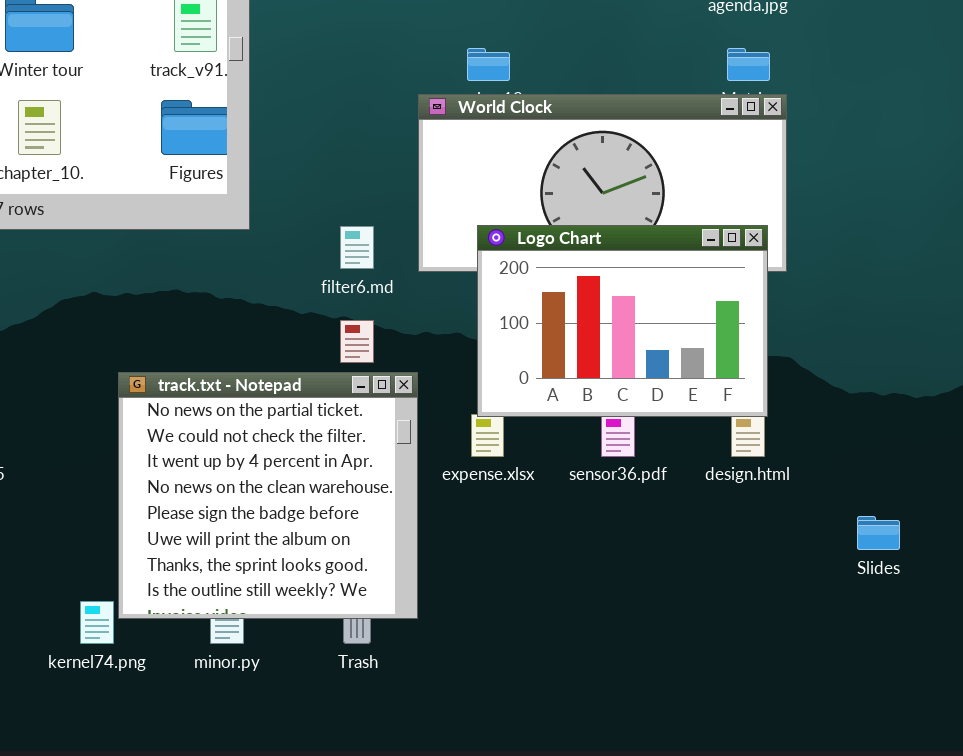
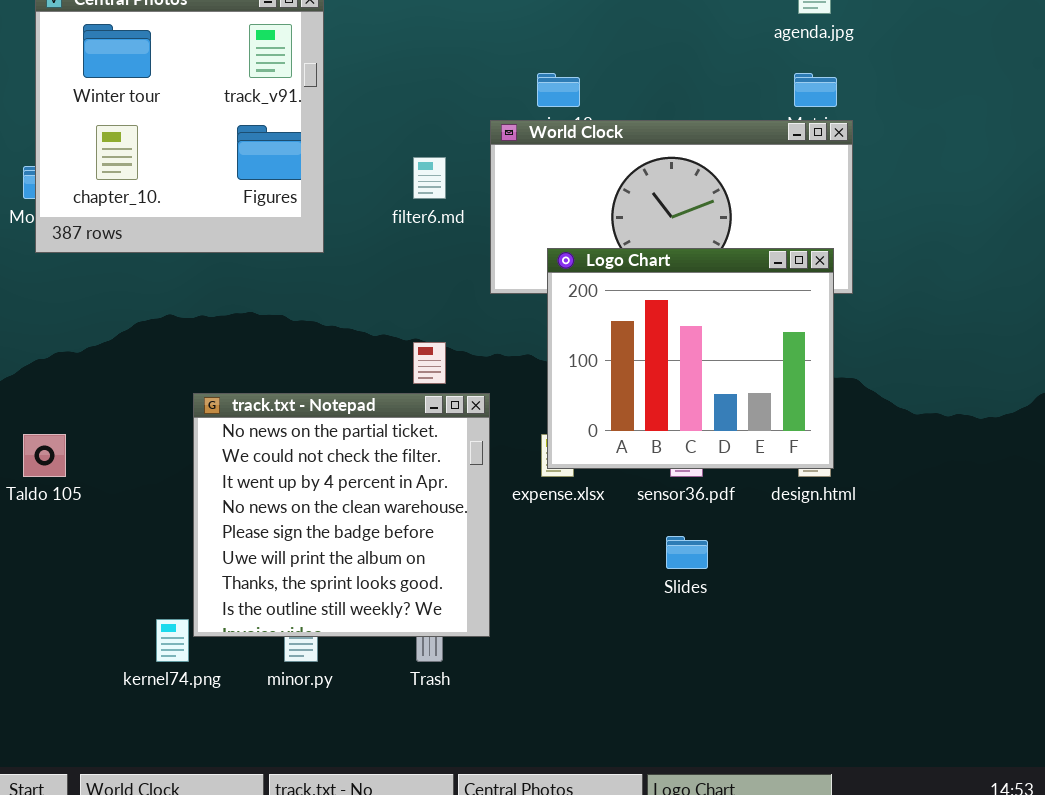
Logo Chart: [477,225,768,417] -> [547,248,834,469], resized
filter6.md: [340,226,374,269] -> [413,157,446,199], moved
Slides: [857,516,900,550] -> [666,536,708,569], moved

